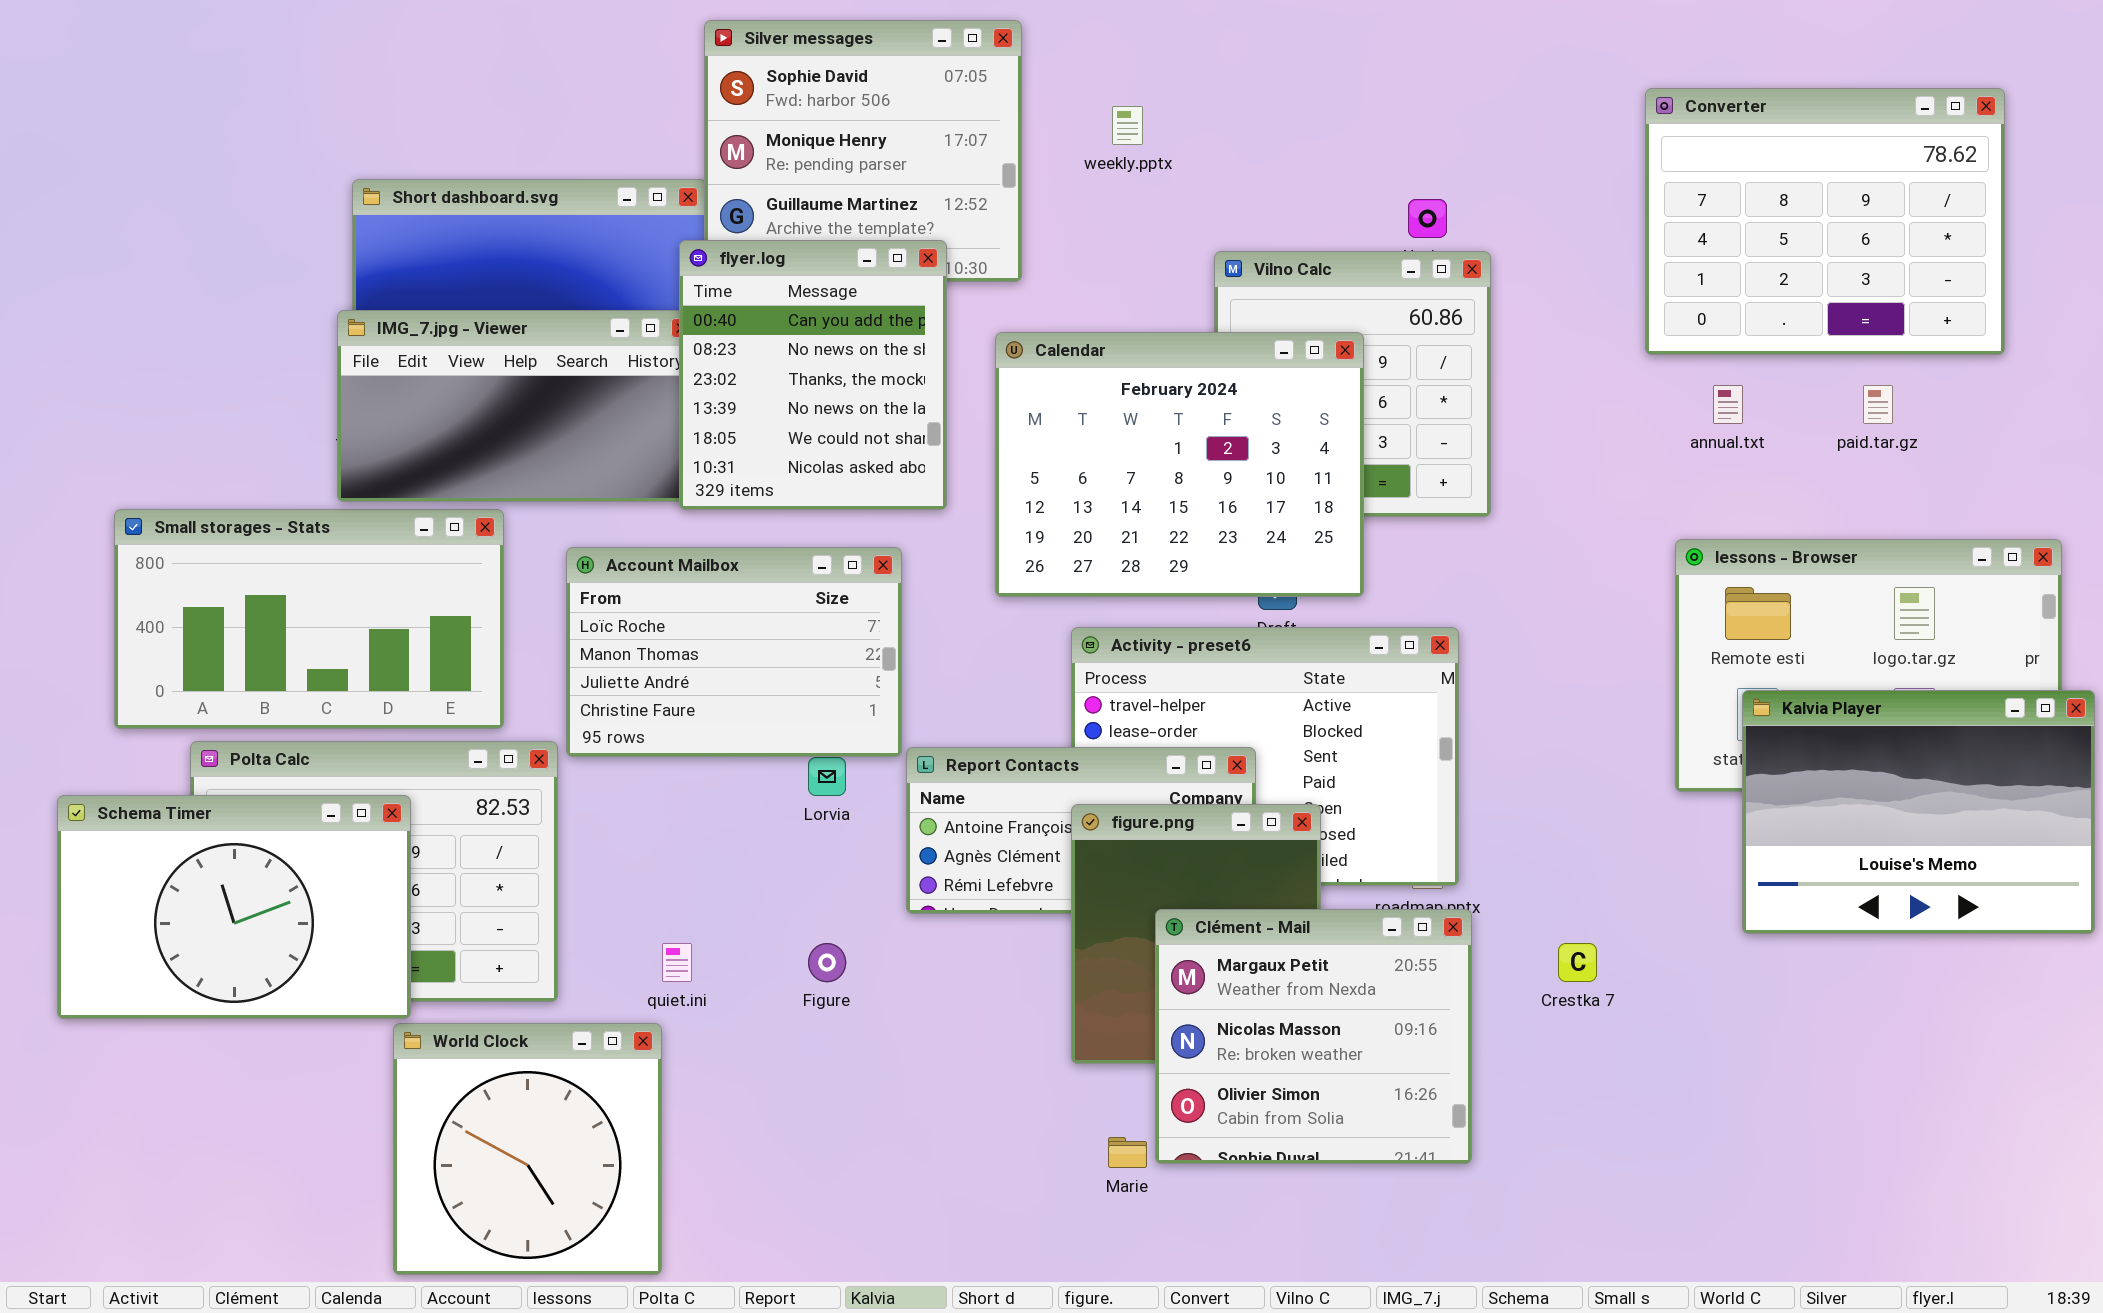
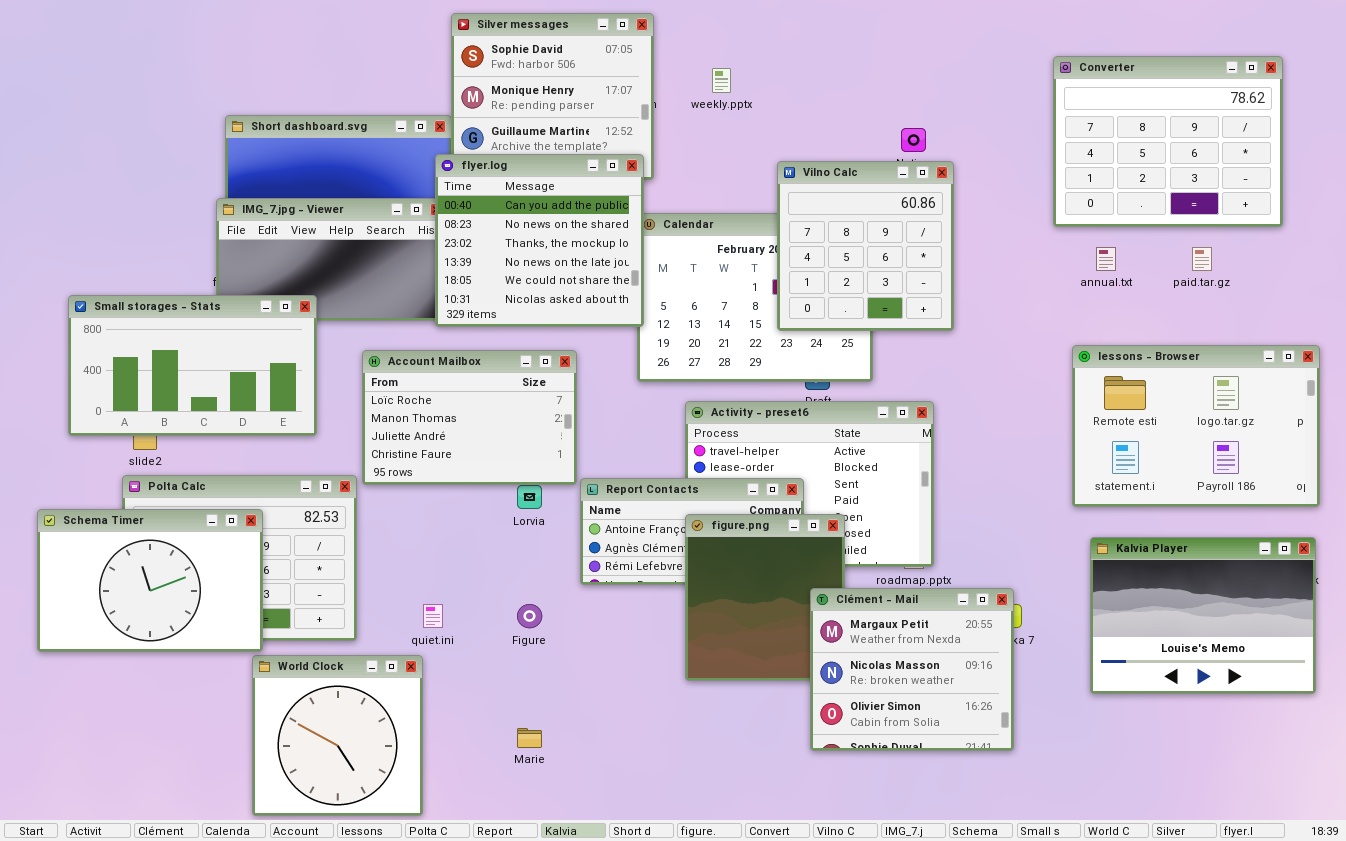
flyer.log: [679,240,947,510] -> [435,154,644,327], resized
Vilno Calc: [1214,251,1491,517] -> [777,161,954,331], raised
Small storages - Stats: [114,509,504,729] -> [68,295,317,436], moved
Kalvia Player: [1742,690,2095,934] -> [1090,537,1316,694], moved
Clément - Mail: [1155,909,1472,1164] -> [810,588,1014,751], moved
Marie: [1108,1137,1147,1168] -> [517,728,542,748], moved

